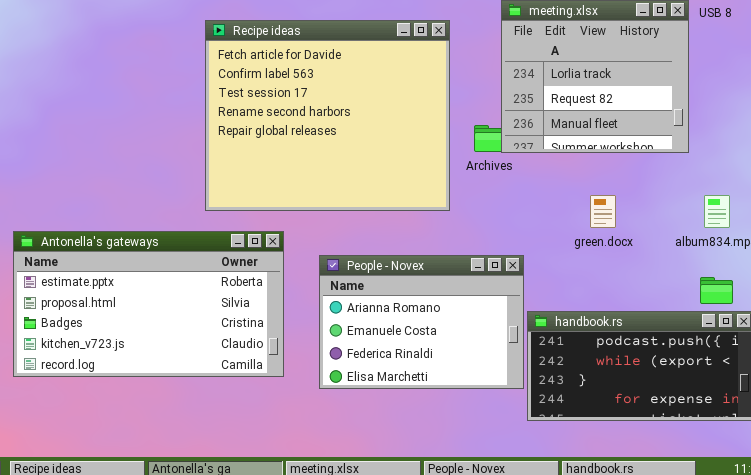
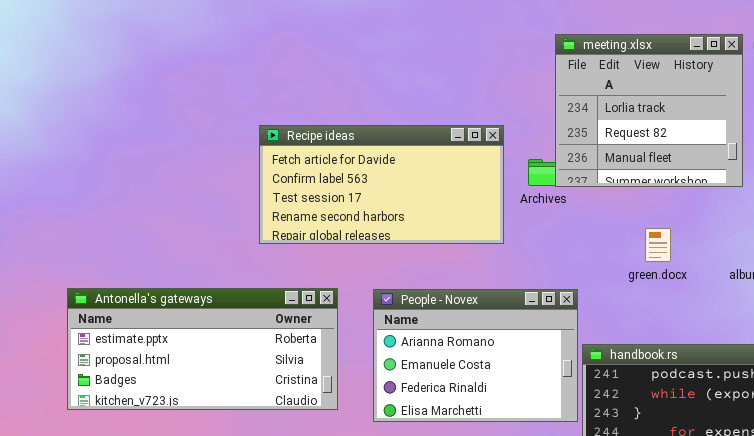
Recipe ideas: [205,20,450,211] -> [259,125,504,244], resized
Antonella's gateways: [13,231,284,377] -> [67,288,338,410], resized

